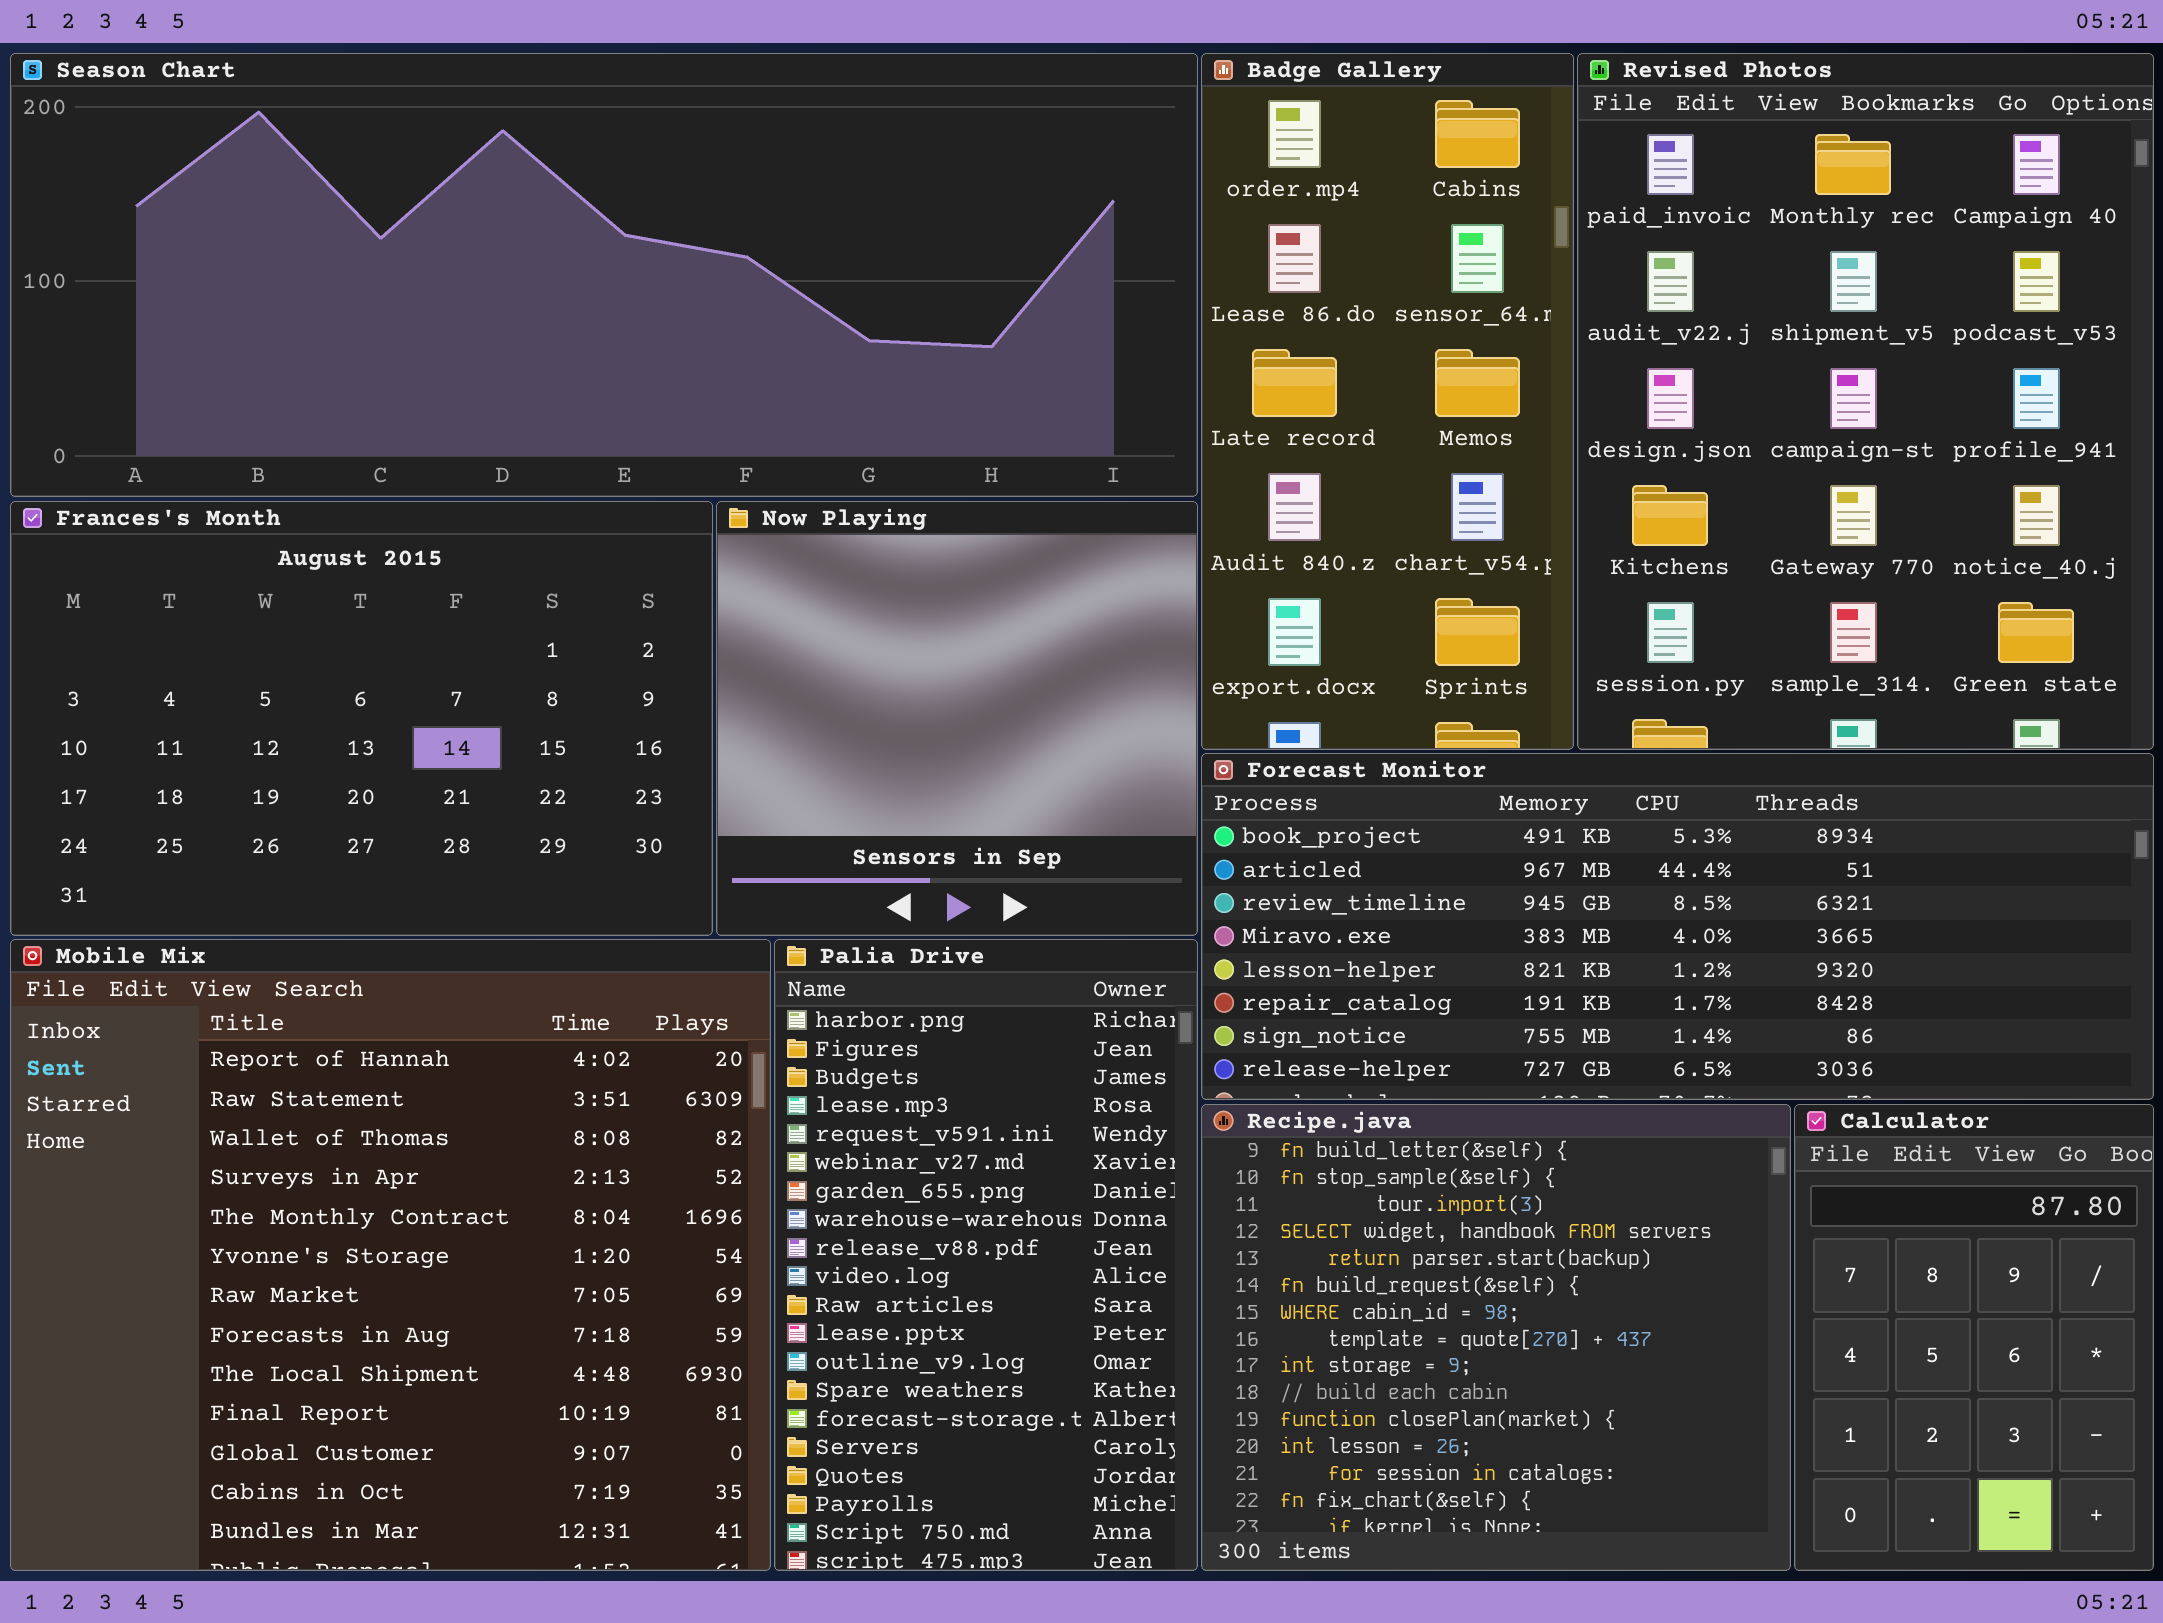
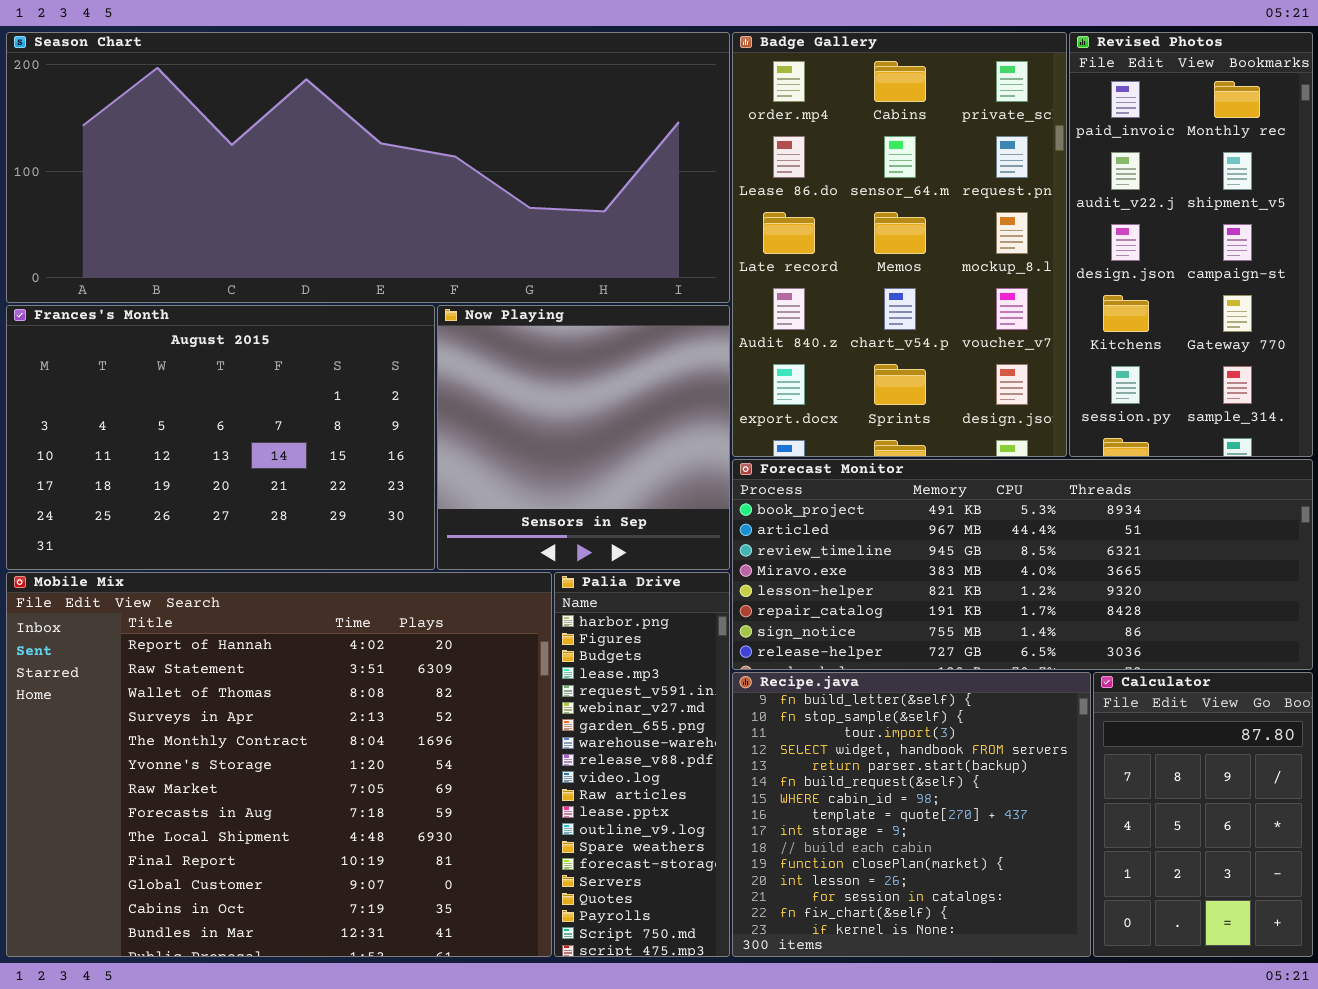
Badge Gallery: [1201,53,1574,750] -> [732,32,1067,457], resized
Revised Photos: [1577,53,2154,750] -> [1069,32,1313,457], resized
Mobile Mix: [10,939,771,1571] -> [6,572,552,957], resized
Palia Drive: [774,939,1198,1571] -> [554,572,730,957], resized

